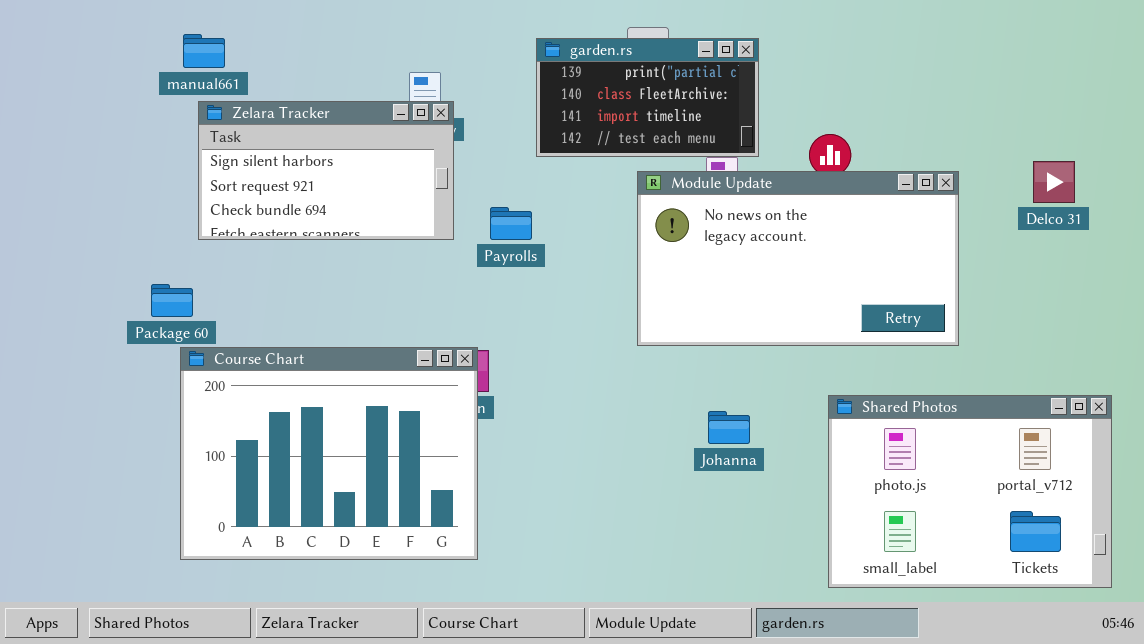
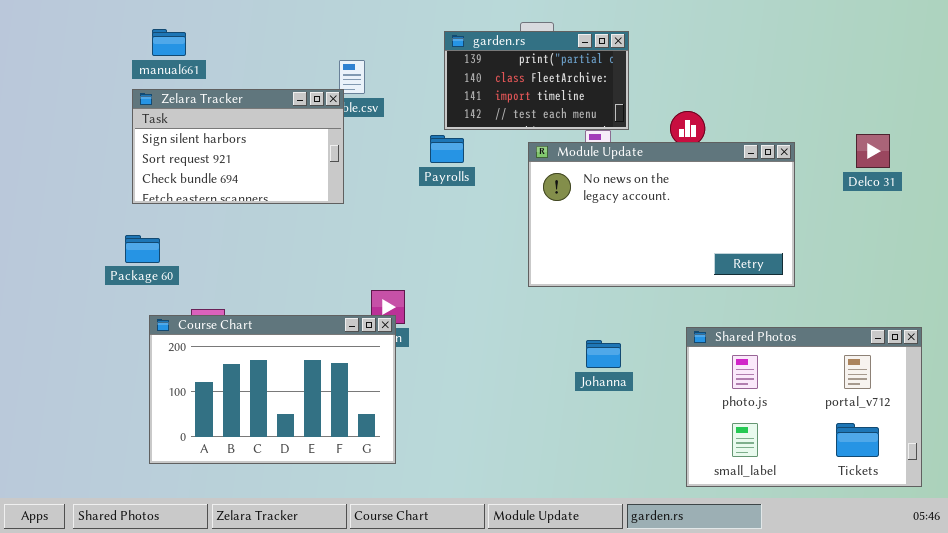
Zelara Tracker: [198,101,454,240] -> [132,89,344,204], moved
Payrolls: [490,207,532,240] -> [430,135,464,163], moved
Course Chart: [180,347,478,560] -> [149,315,396,464], resized

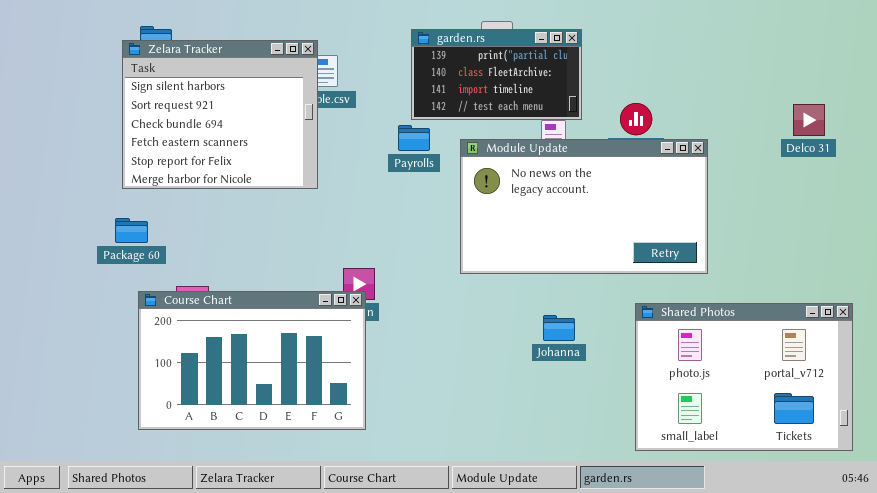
Zelara Tracker: [132,89,344,204] -> [122,40,318,189], resized
Delco 31: [856,134,890,168] -> [793,104,825,136], moved
Module Update: [528,142,795,287] -> [460,139,708,274], moved

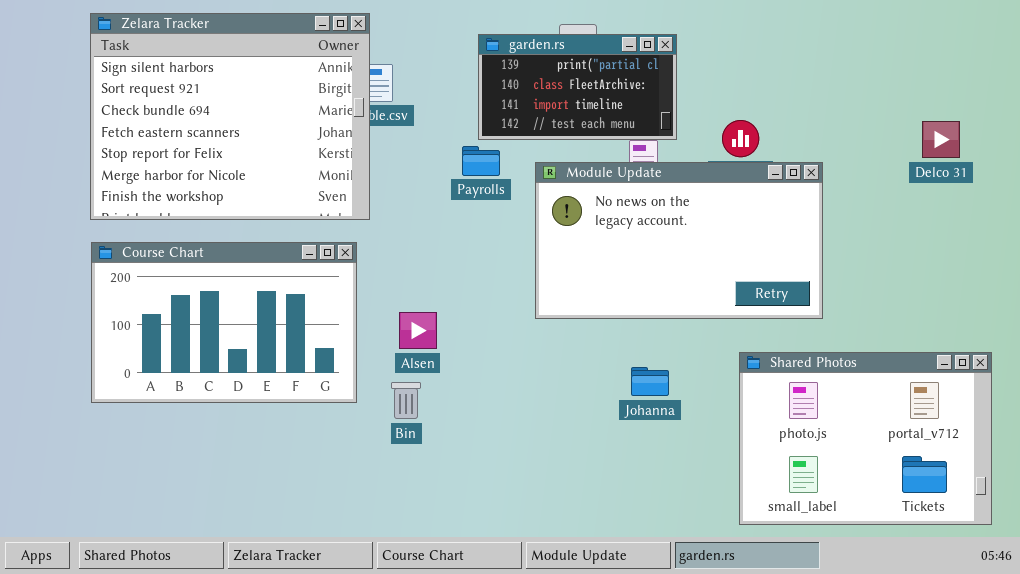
Zelara Tracker: [122,40,318,189] -> [90,13,370,220], resized
Course Chart: [138,291,366,430] -> [91,242,357,403], moved

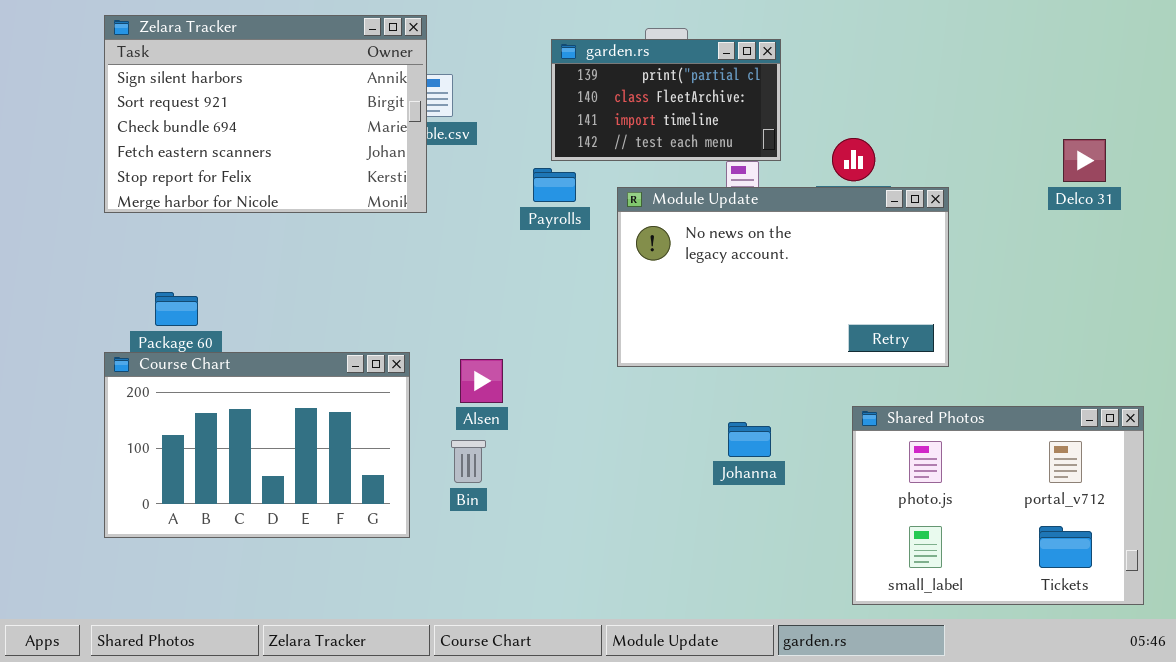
Zelara Tracker: [90,13,370,220] -> [104,15,427,213], resized
Course Chart: [91,242,357,403] -> [104,352,410,538], moved

